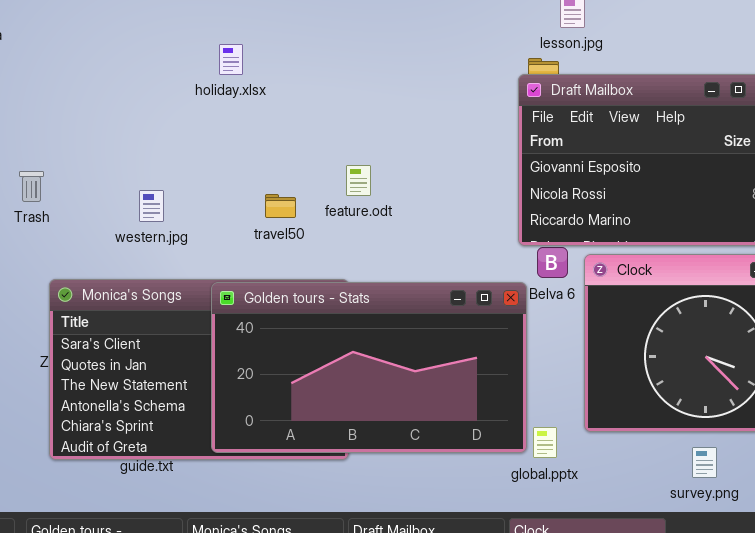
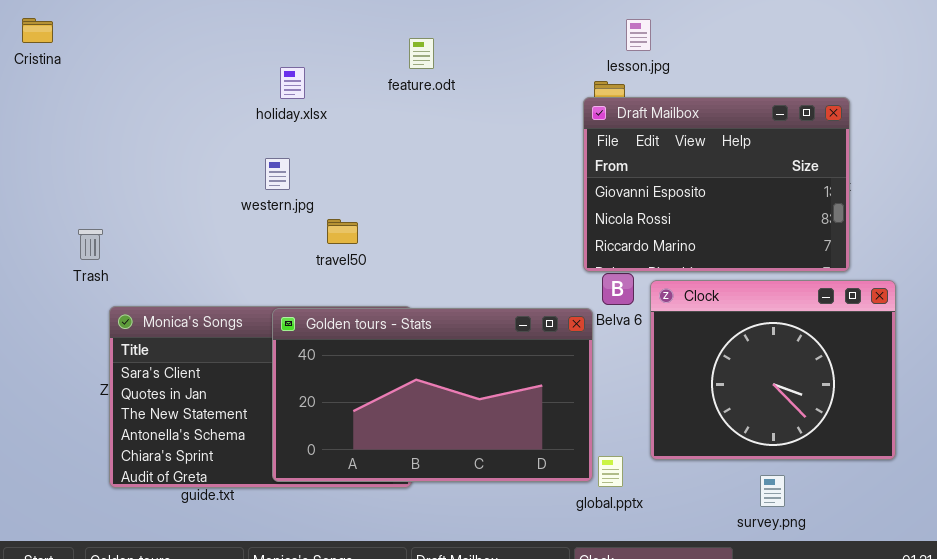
feature.odt: [346,165,371,196] -> [409,38,434,69], moved
Trash: [19,171,44,202] -> [78,229,103,260], moved
western.jpg: [139,190,164,222] -> [265,158,290,190], moved

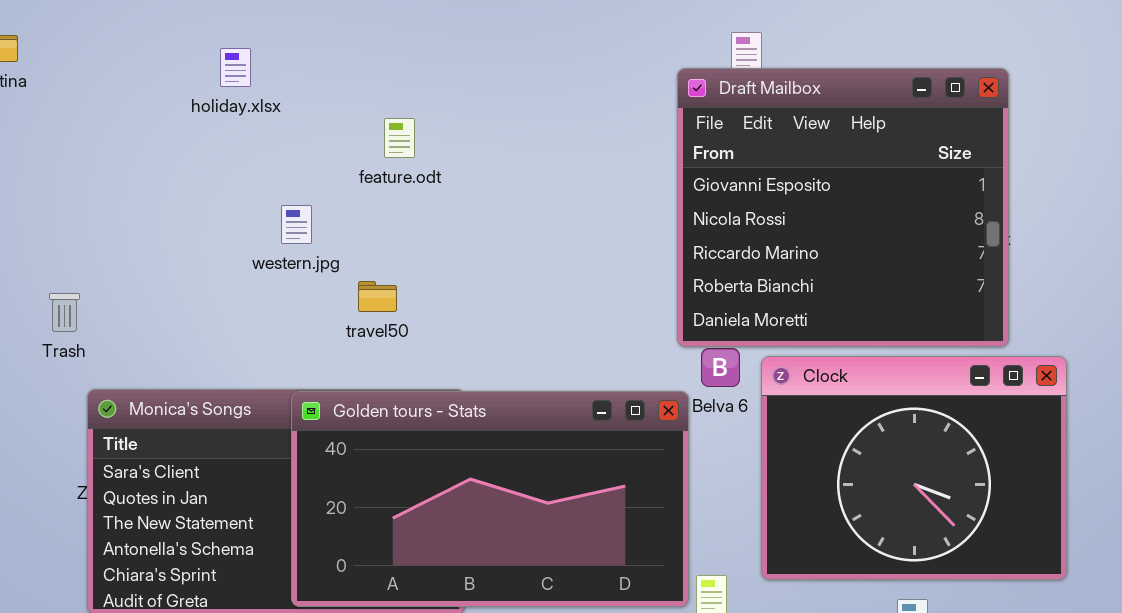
feature.odt: [409,38,434,69] -> [384,118,415,158], moved
holiday.xlsx: [280,67,305,99] -> [220,48,251,87], moved
Draft Mailbox: [583,97,850,272] -> [677,68,1009,347], resized

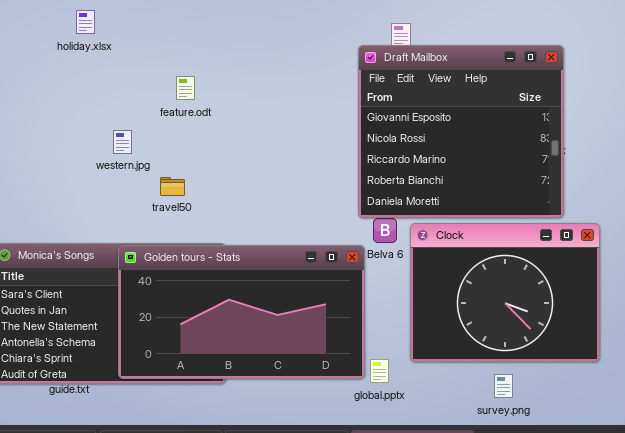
holiday.xlsx: [220,48,251,87] -> [76,10,95,34], moved

